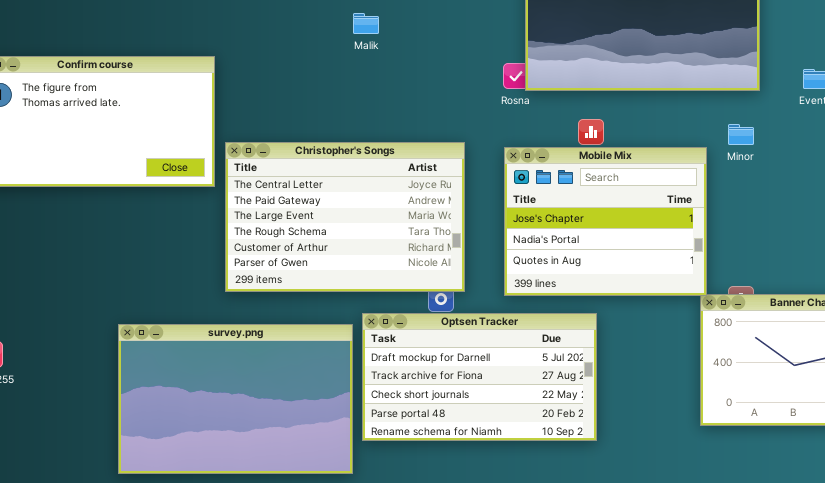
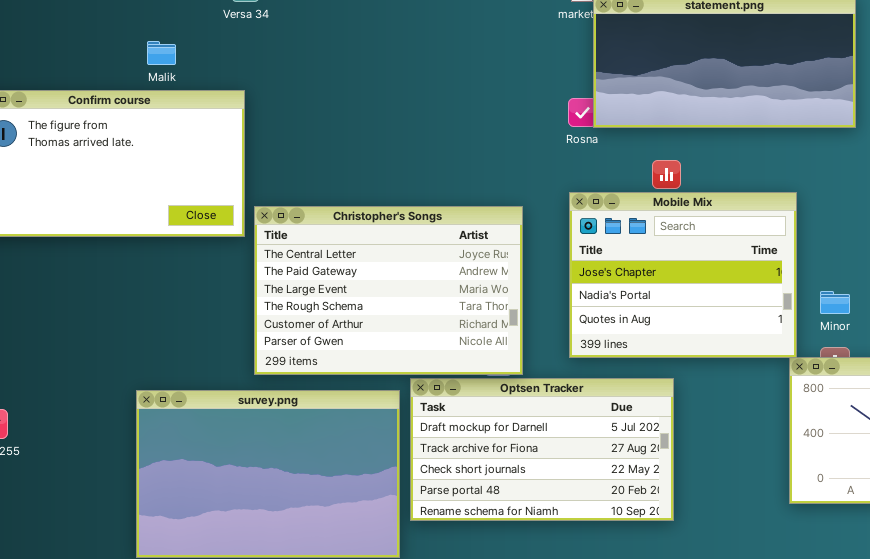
Malik: [353,13,379,34] -> [147,41,176,65], moved
Minor: [728,124,754,145] -> [820,291,850,314], moved
Christopher's Songs: [225,142,465,292] -> [254,206,523,375], moved

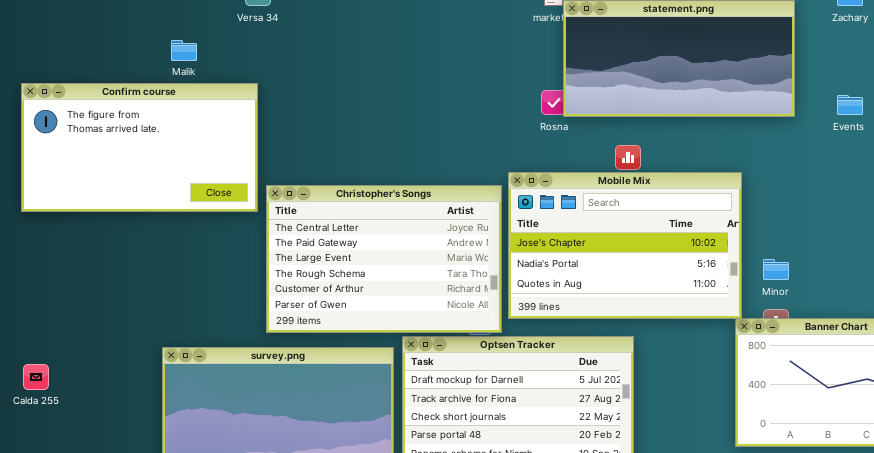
Mobile Mix: [569,192,797,358] -> [508,172,742,319], resized

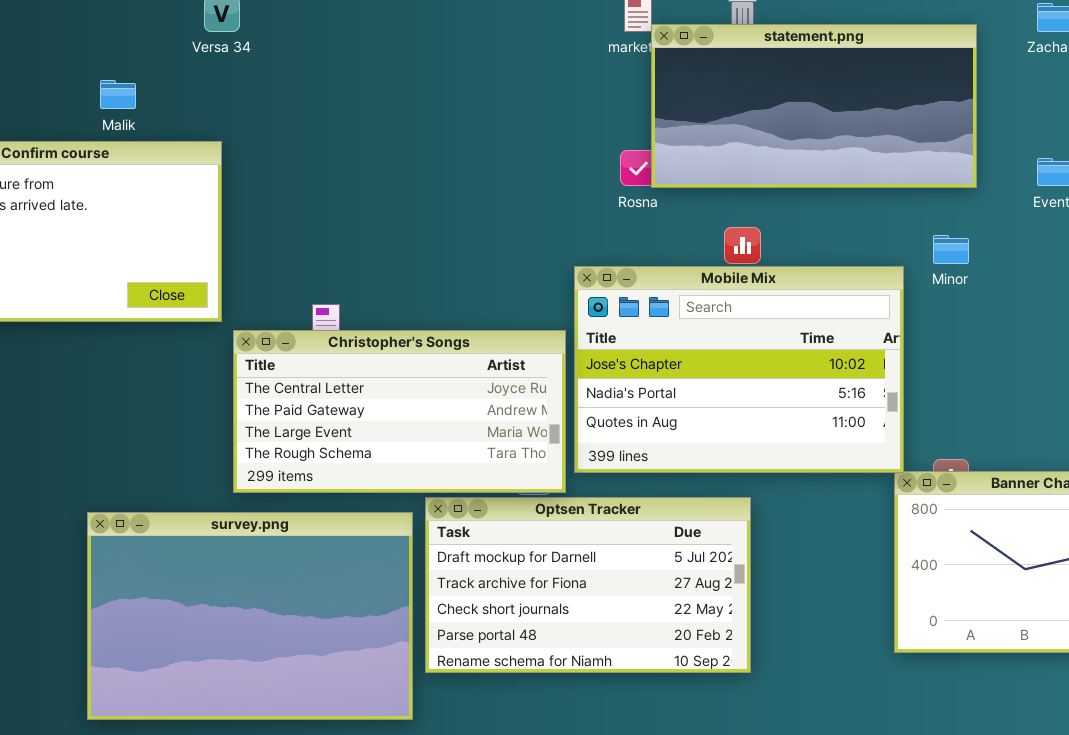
Christopher's Songs: [266,185,502,333] -> [233,330,566,493], resized
Minor: [763,259,789,280] -> [933,235,969,264], moved

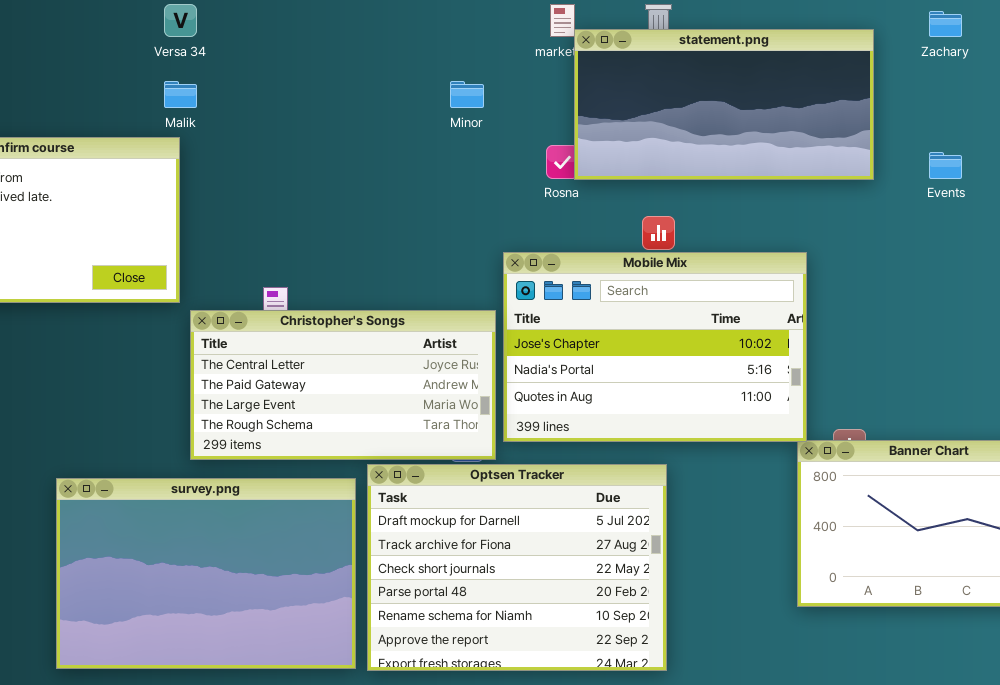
Malik: [100,80,136,109] -> [164,81,197,108], moved
Minor: [933,235,969,264] -> [450,81,484,108], moved
Optsen Tracker: [425,497,751,673] -> [367,464,667,671], resized

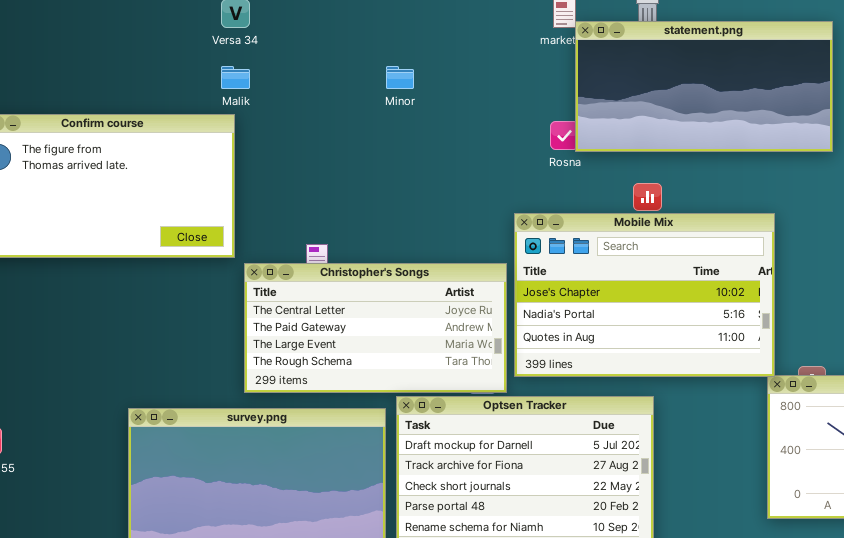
Minor: [450,81,484,108] -> [386,66,414,89], moved

